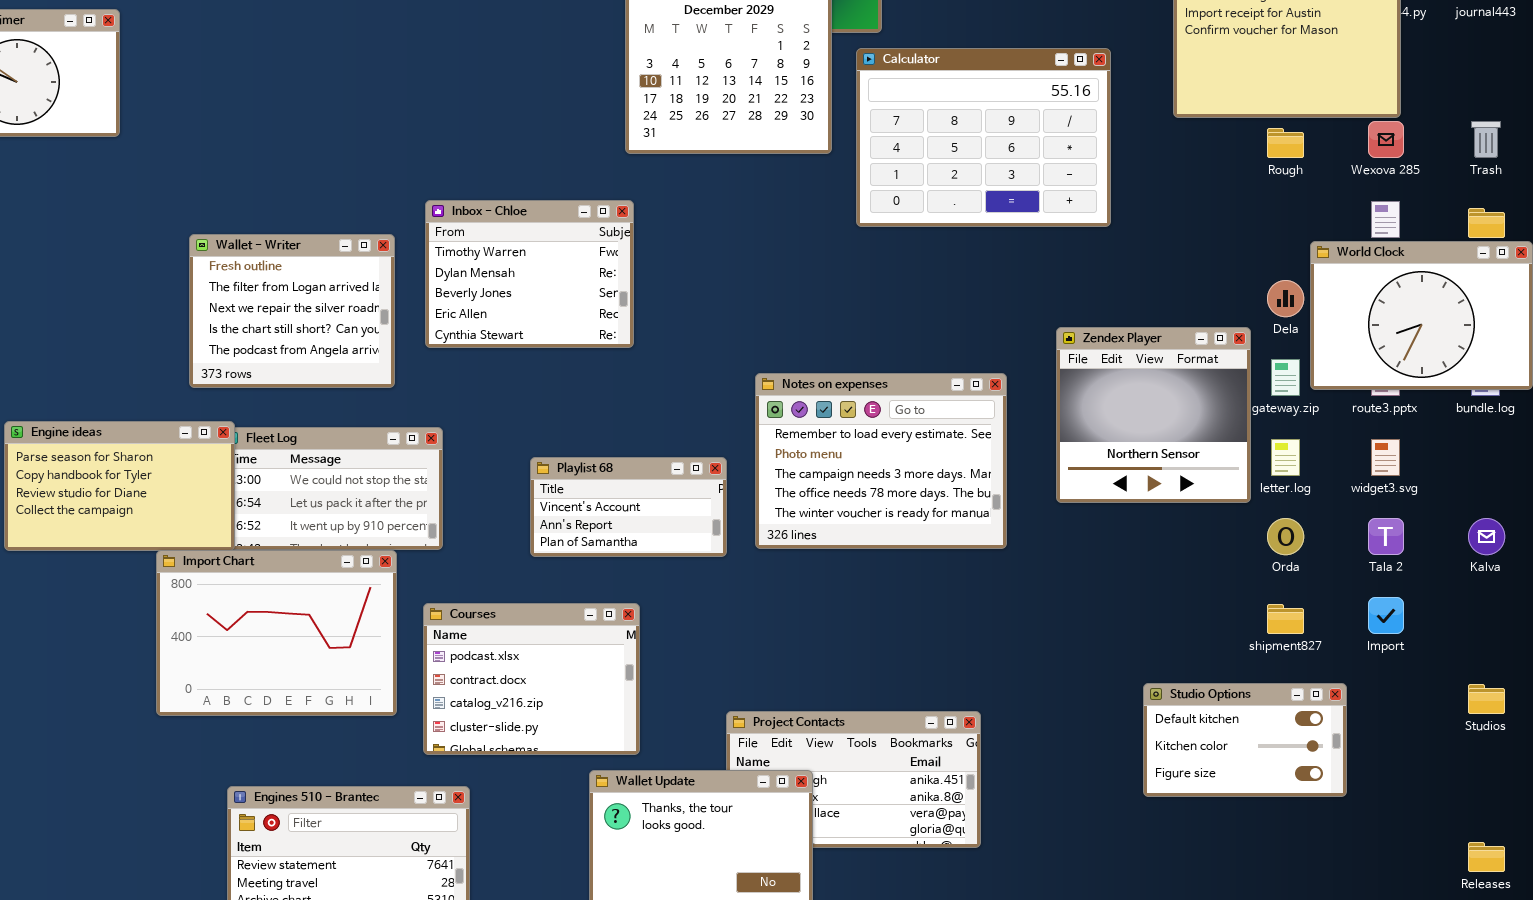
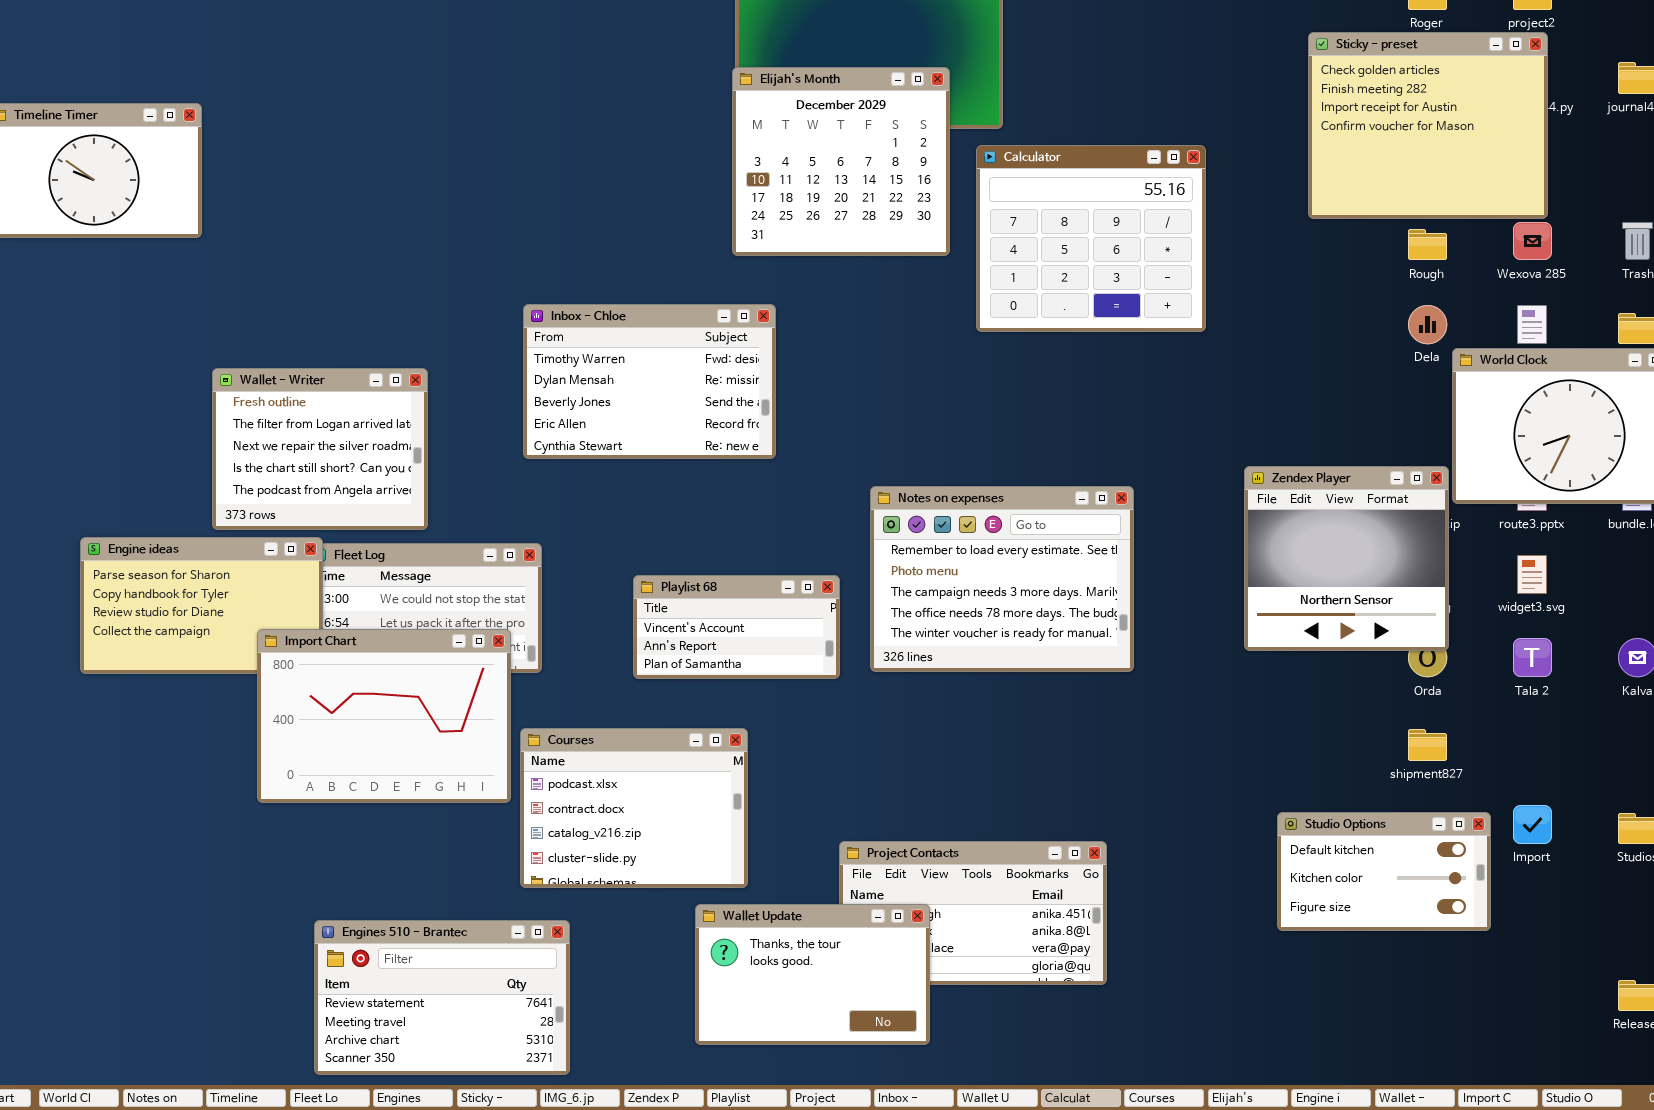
Calculator: [856,48,1111,227] -> [976,145,1206,332], resized
Inbox - Chloe: [425,200,634,348] -> [523,304,776,459], resized
Wallet - Writer: [189,234,395,388] -> [212,368,428,530], moved
Dela: [1267,280,1304,317] -> [1408,305,1447,344], moved
Zendex Player: [1056,327,1251,503] -> [1244,466,1449,651], moved
Import Chart: [156,550,397,716] -> [257,629,511,803], moved
Import: [1368,597,1404,634] -> [1513,805,1552,844], moved

